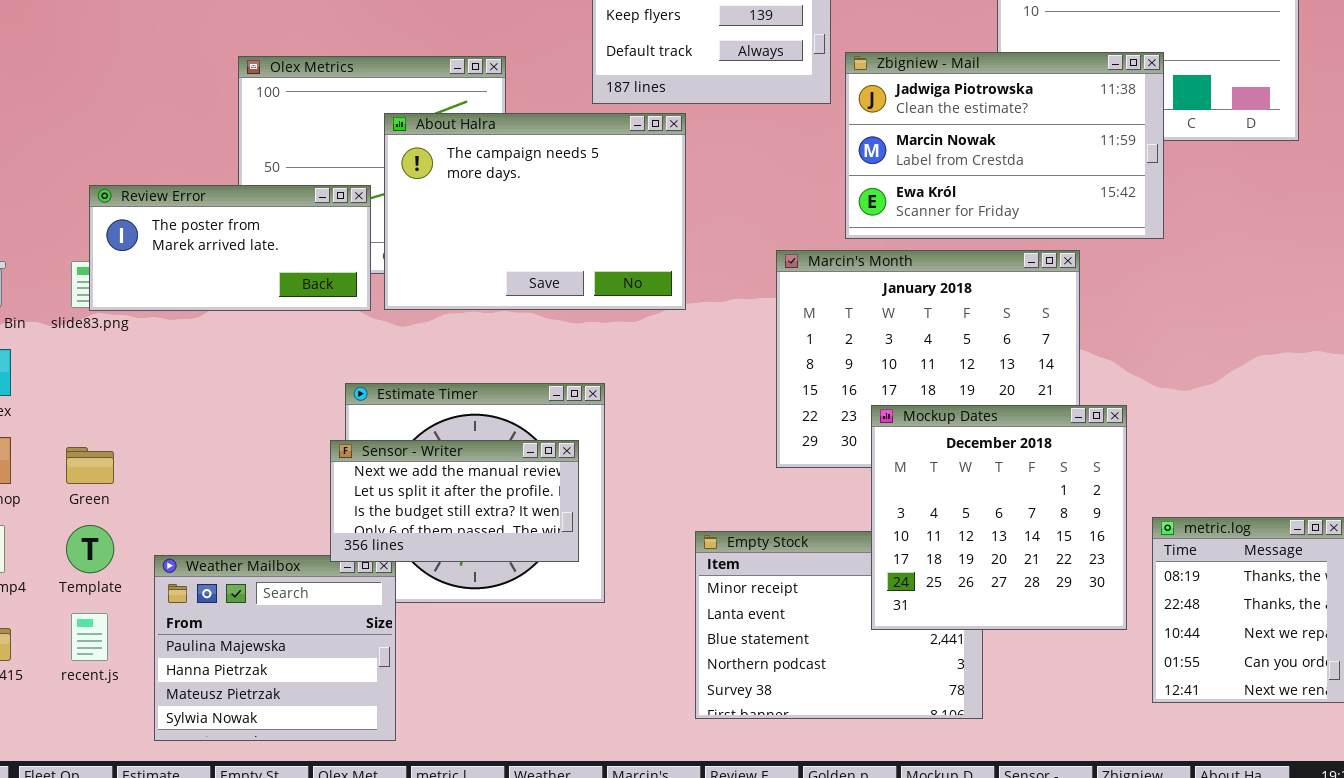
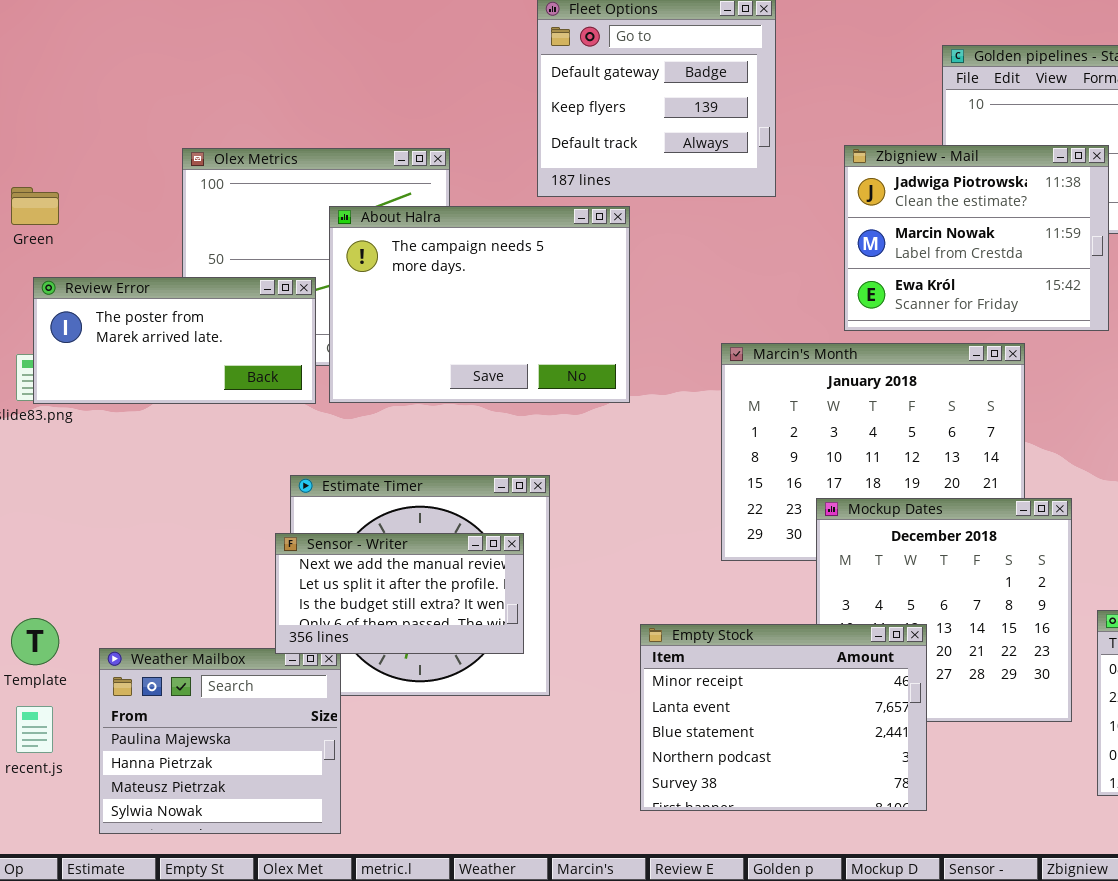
Zbigniew - Mail: [845,52,1164,239] -> [844,145,1109,331], resized
Green: [66,447,114,484] -> [11,187,59,225], moved
Empty Stock: [695,531,983,719] -> [640,624,927,811], raised

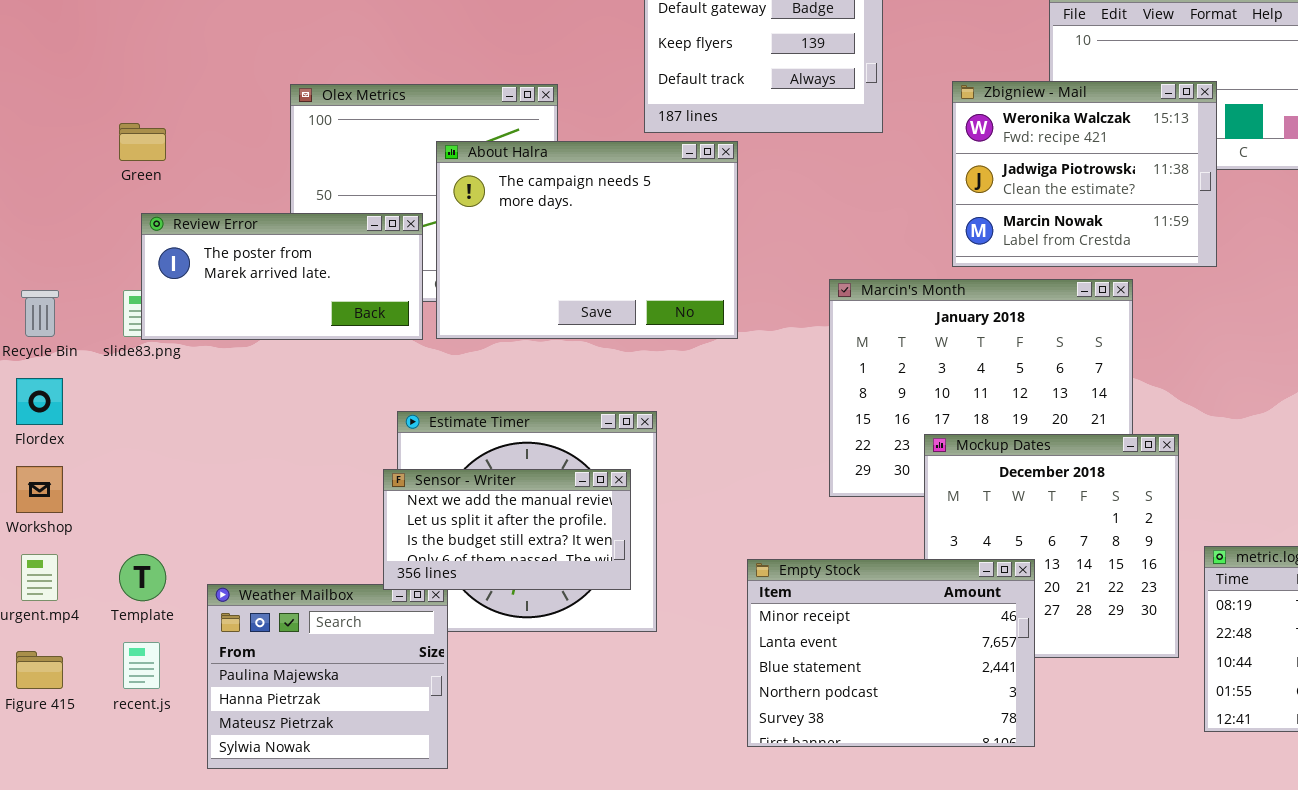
Zbigniew - Mail: [844,145,1109,331] -> [952,81,1217,267], scrolled up 1 row

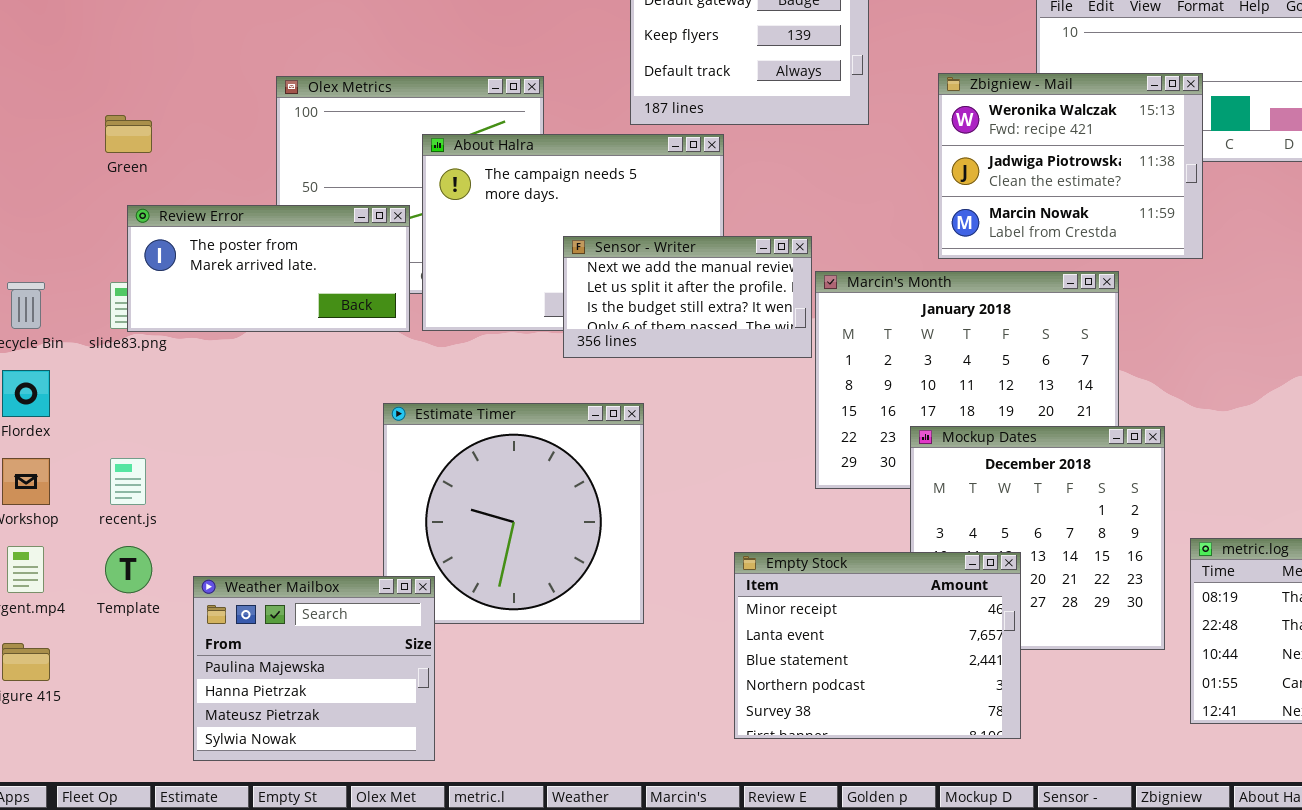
Sensor - Writer: [383,469,631,590] -> [563,236,812,358], moved
recent.js: [123,642,160,689] -> [110,458,146,505], moved

